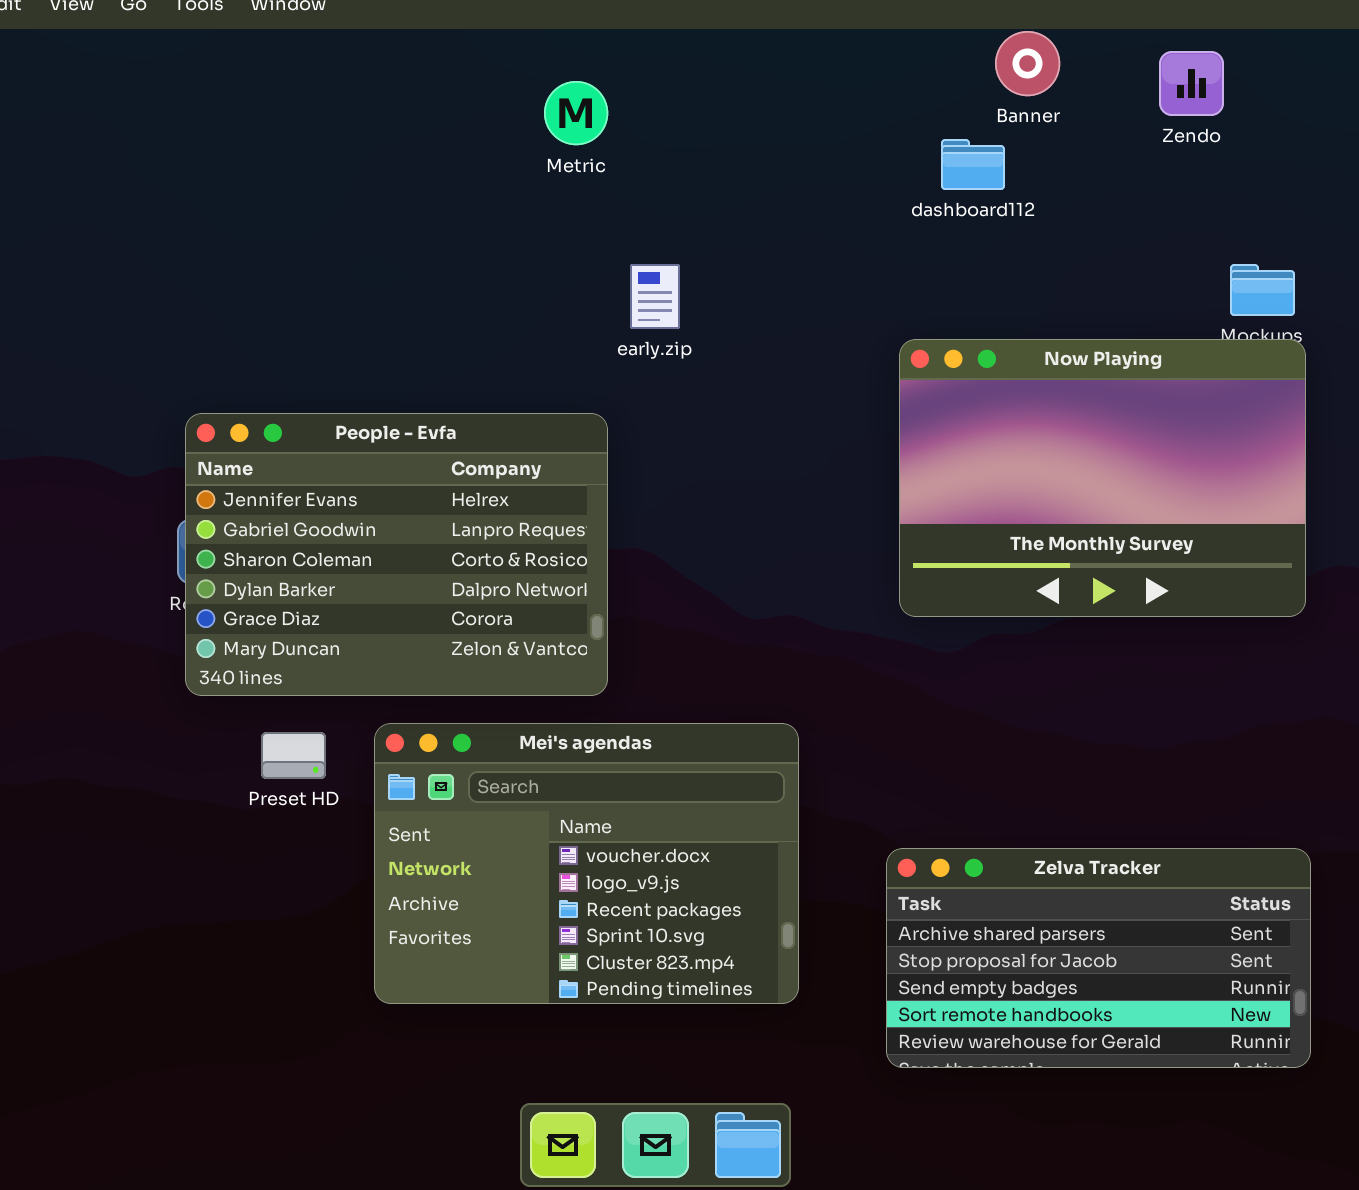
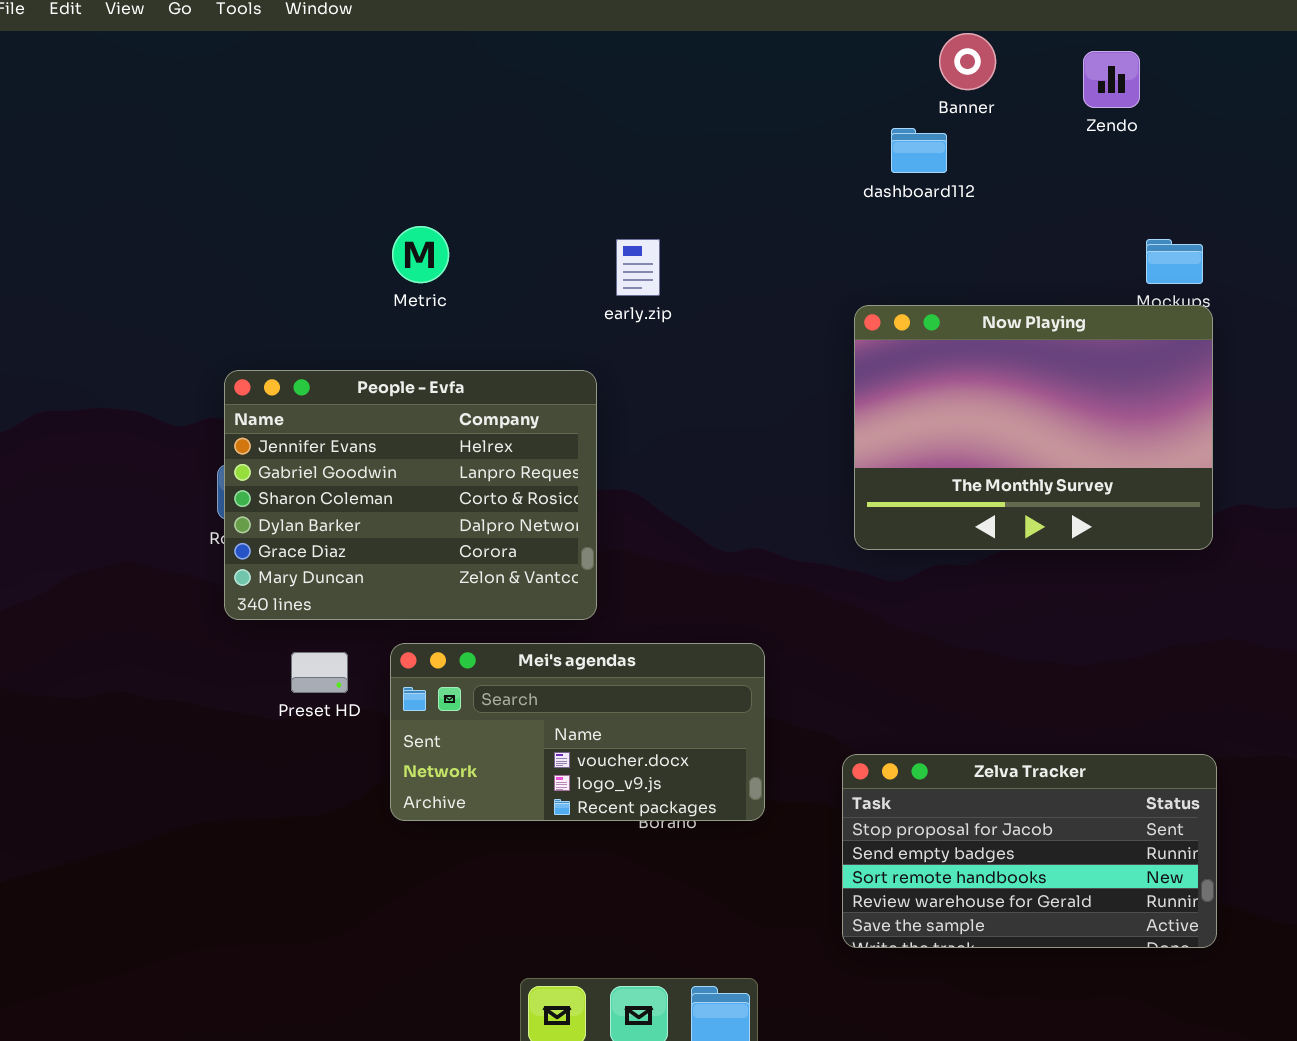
Metric: [544,81,608,145] -> [392,226,449,283], moved
Mei's agendas: [374,723,799,1004] -> [390,643,765,821], resized
Zelva Tracker: [886,848,1311,1068] -> [842,754,1217,948], scrolled down 1 row

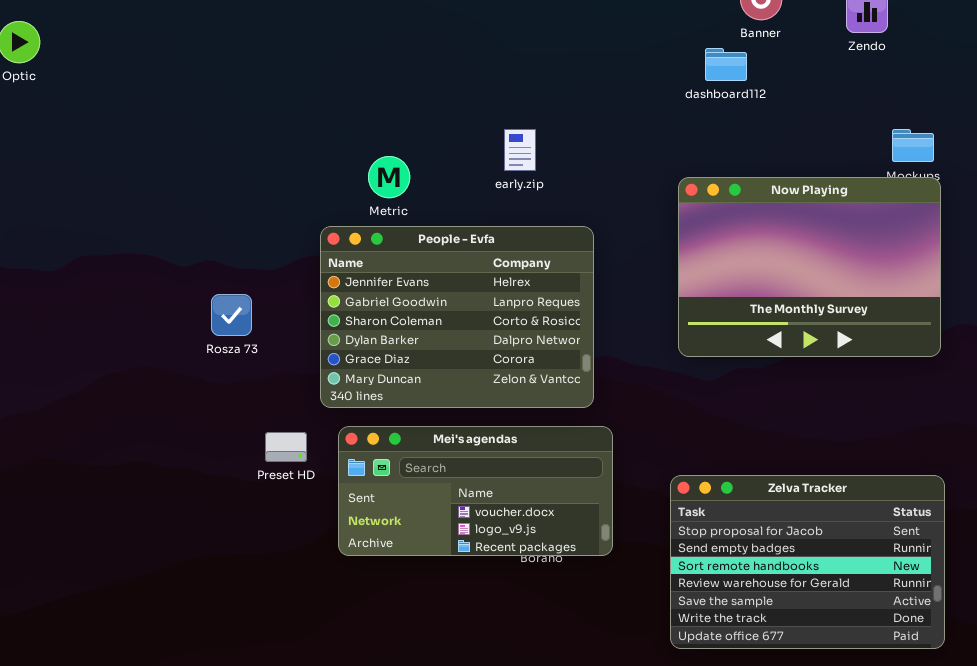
Metric: [392,226,449,283] -> [368,156,410,198], moved
People - Evfa: [224,370,597,620] -> [320,226,594,408], moved
Zelva Tracker: [842,754,1217,948] -> [670,475,945,649], resized

